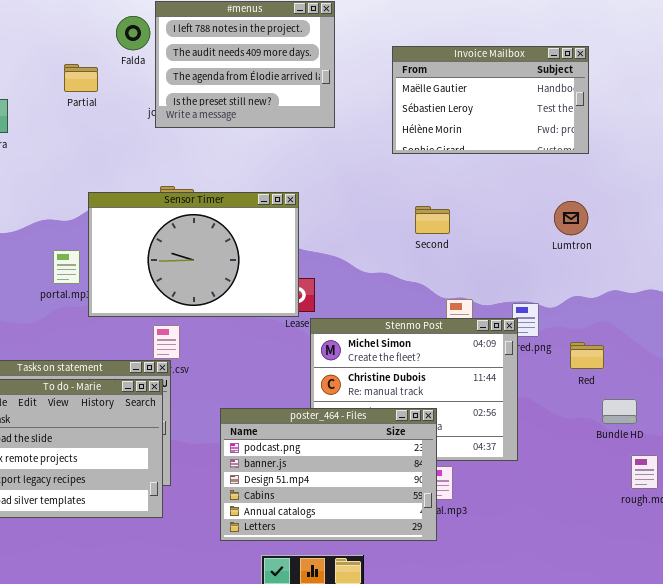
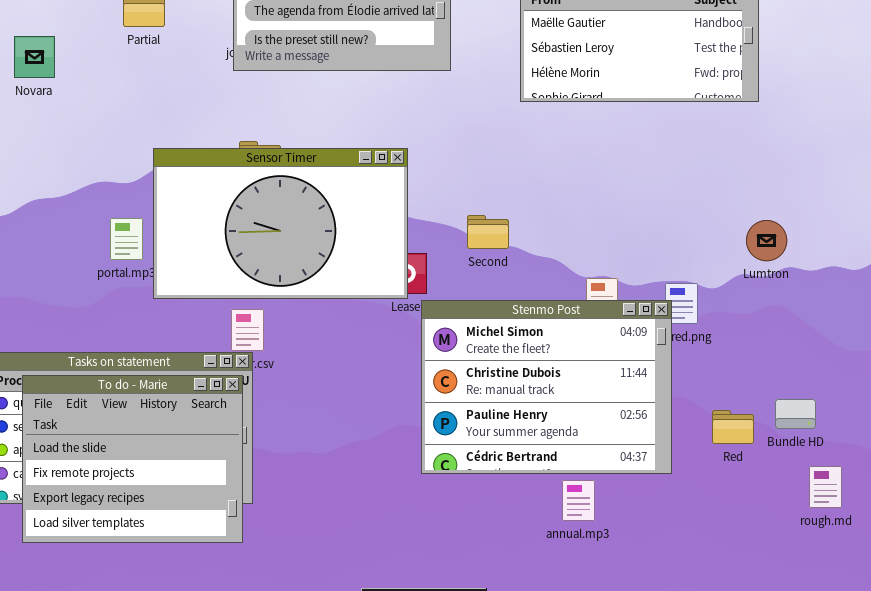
Lumtron: [554,201,588,235] -> [746,220,787,261], moved
Second: [415,206,450,234] -> [467,215,509,249], moved
Red: [570,342,604,369] -> [712,410,754,444], moved
poster_464 - Files: [220,408,437,541] -> none, closed

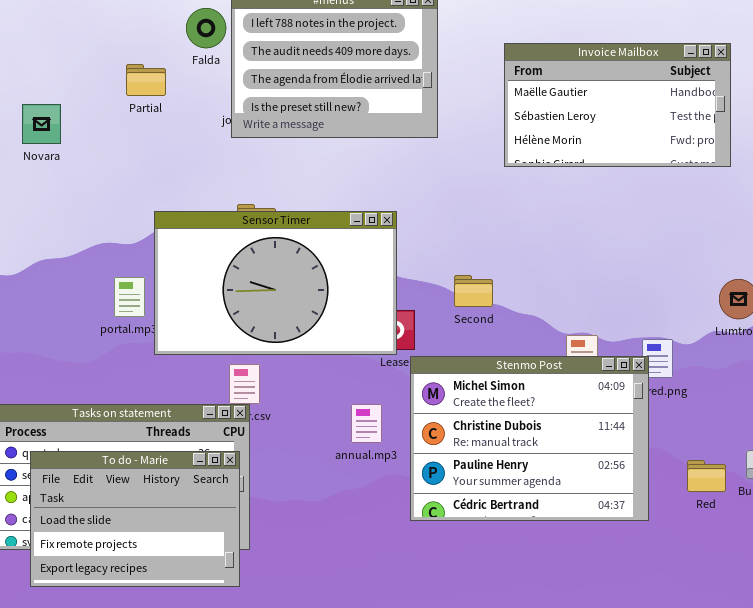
To do - Marie: [22,375,243,543] -> [30,451,240,587], resized
annual.mp3: [562,480,595,521] -> [351,404,382,443], moved

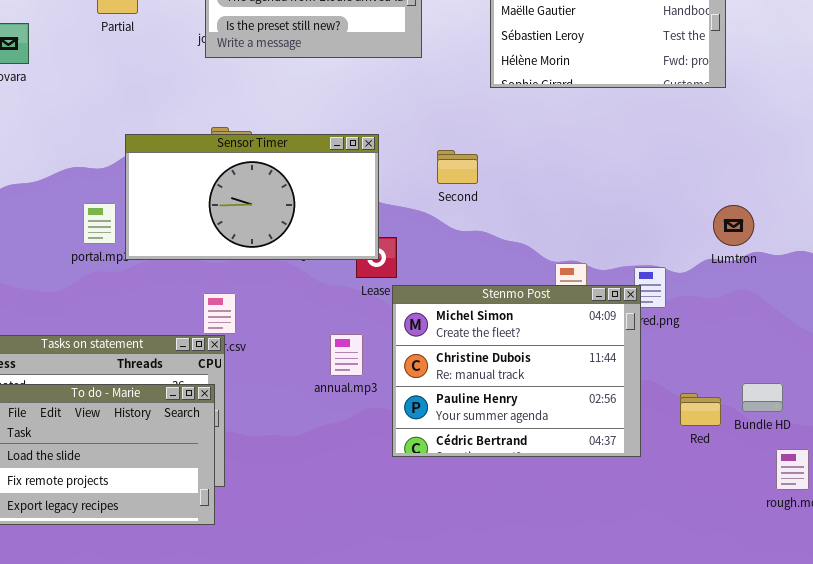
Sensor Timer: [154,211,397,355] -> [125,134,379,260], resized
Second: [454,275,493,307] -> [437,150,478,184], moved

